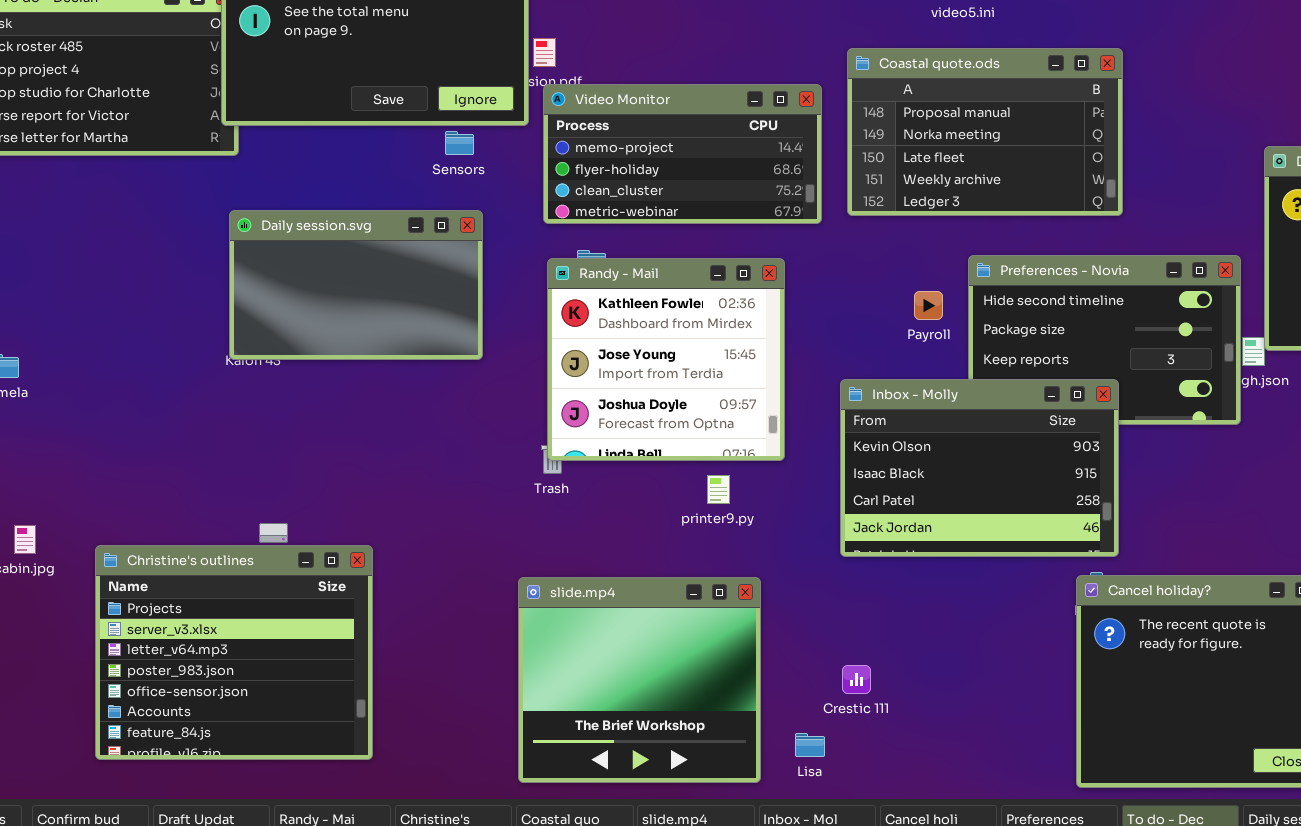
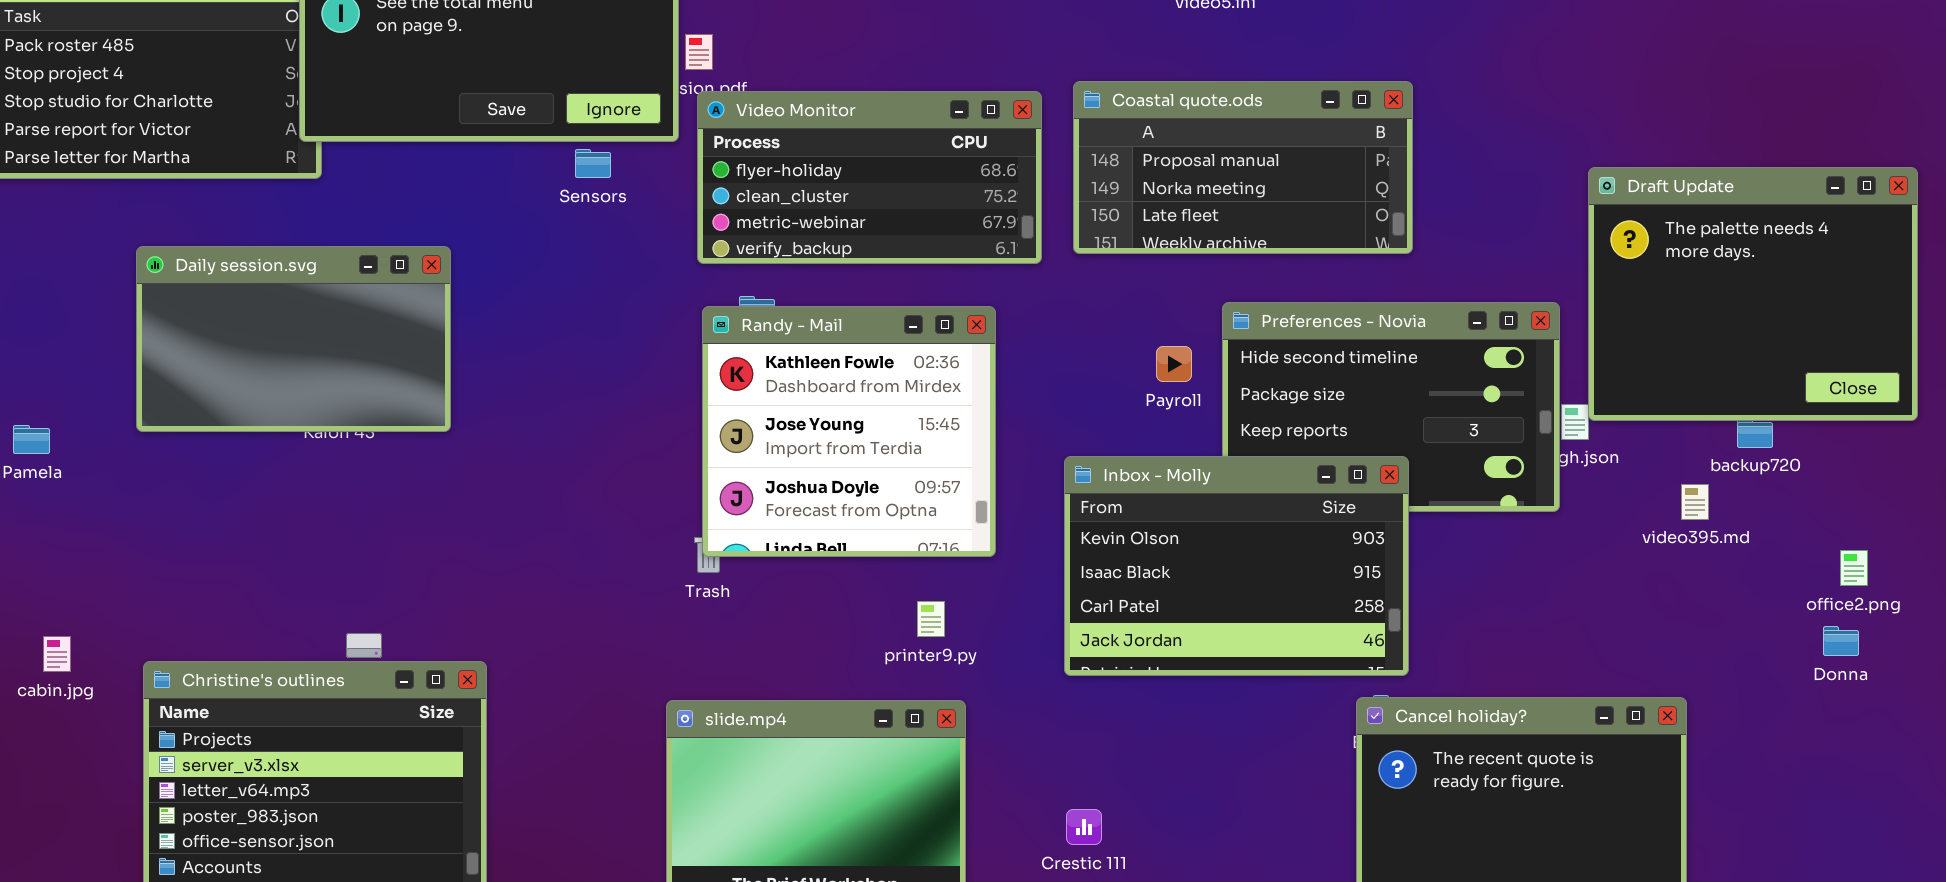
Coastal quote.ods: [847,48,1123,216] -> [1073,81,1413,254], resized
Video Monitor: [543,84,822,224] -> [697,91,1042,264], scrolled down 1 row
Daily session.svg: [229,210,483,360] -> [136,246,451,432], moved
printer9.py: [707,475,730,504] -> [917,601,945,637], moved

